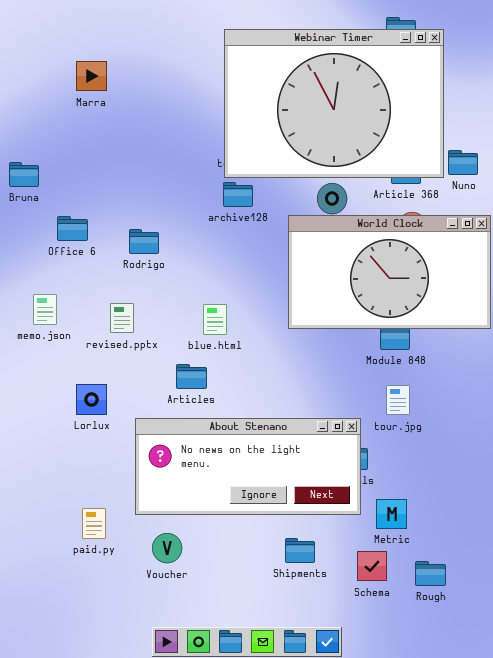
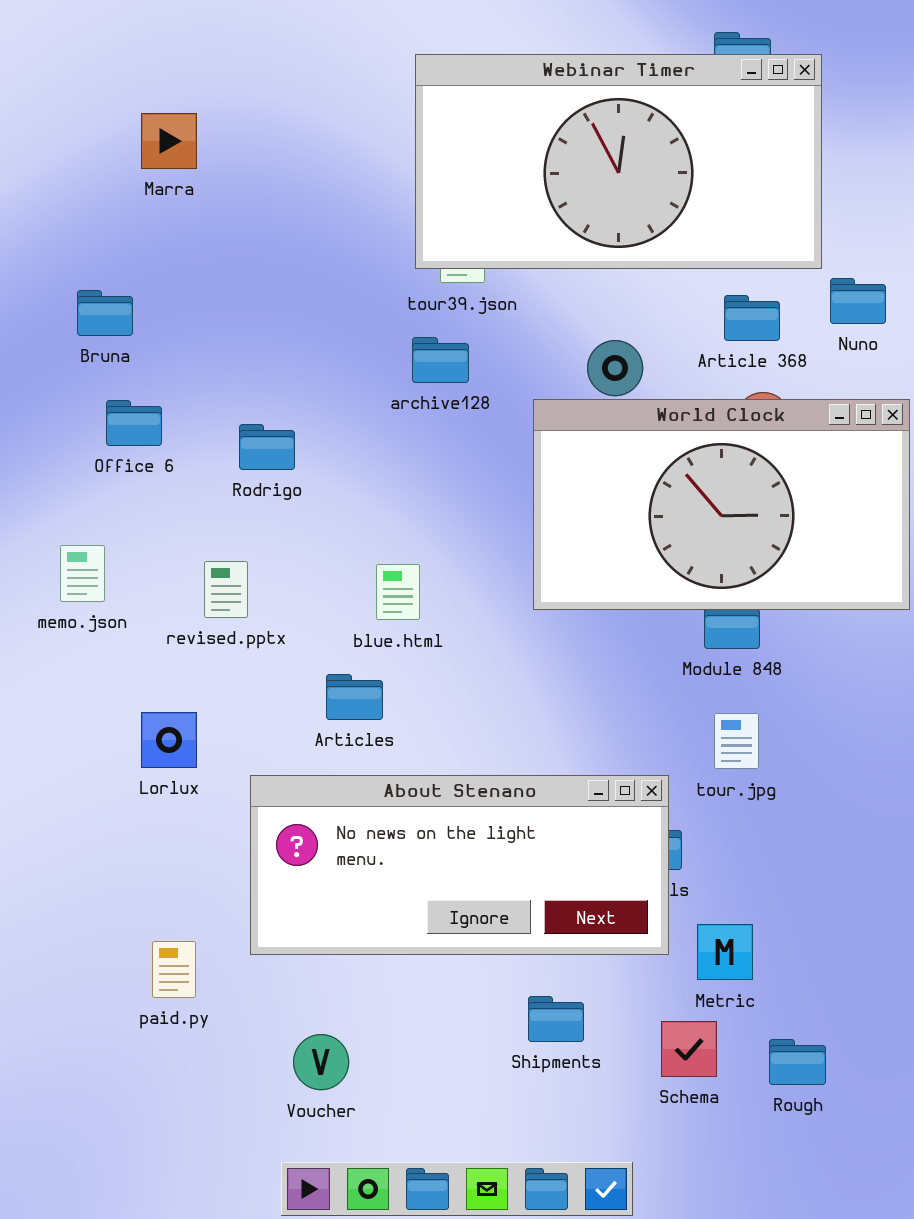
Webinar Timer: [224,29,444,178] -> [415,54,822,269], resized
Bruna: [9,162,39,187] -> [77,290,133,336], moved
Voucher: [152,533,182,563] -> [293,1034,349,1090], moved

